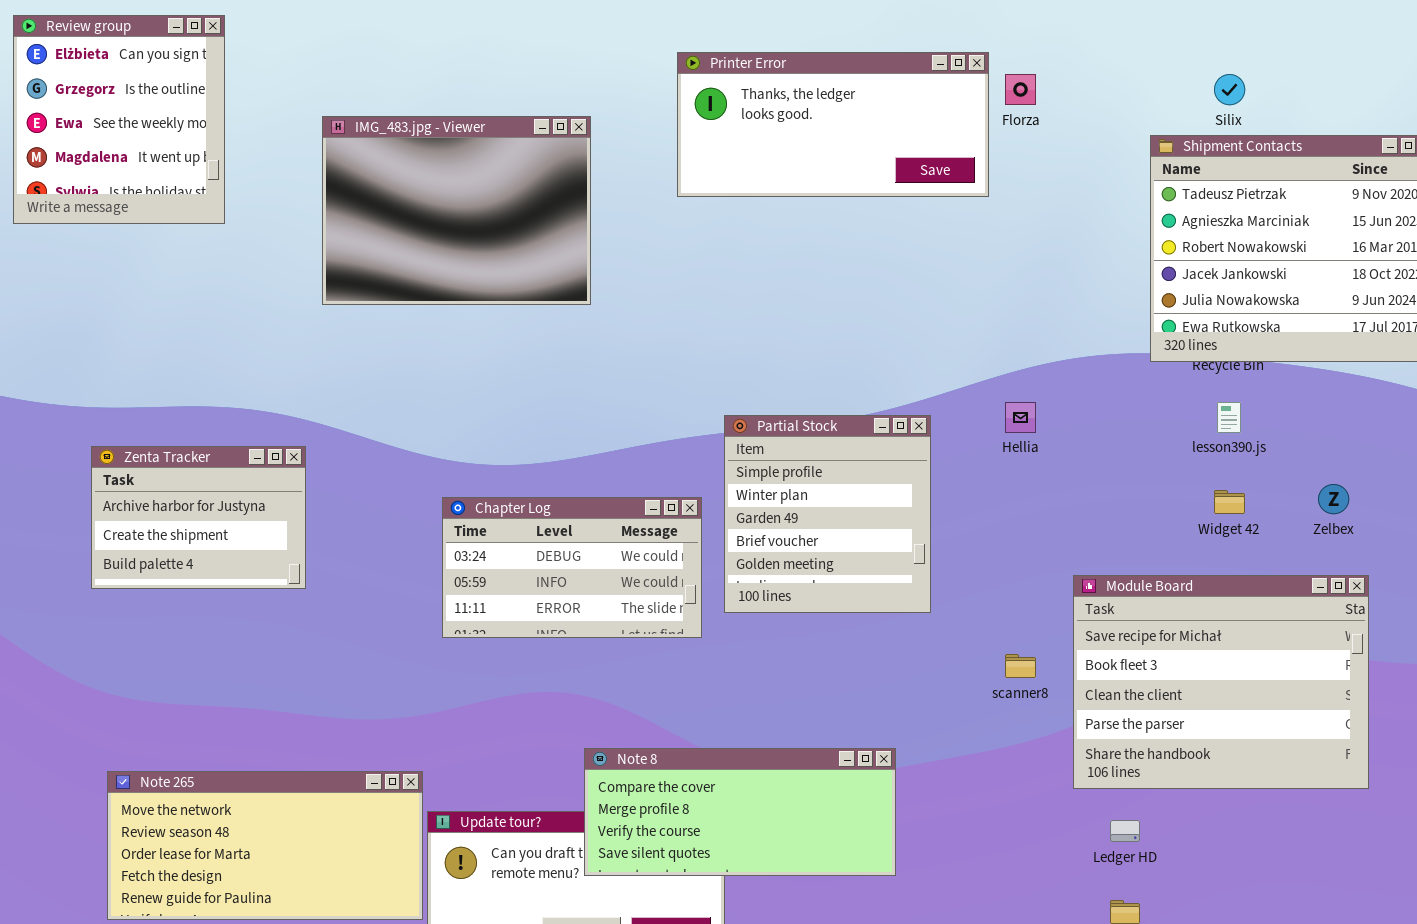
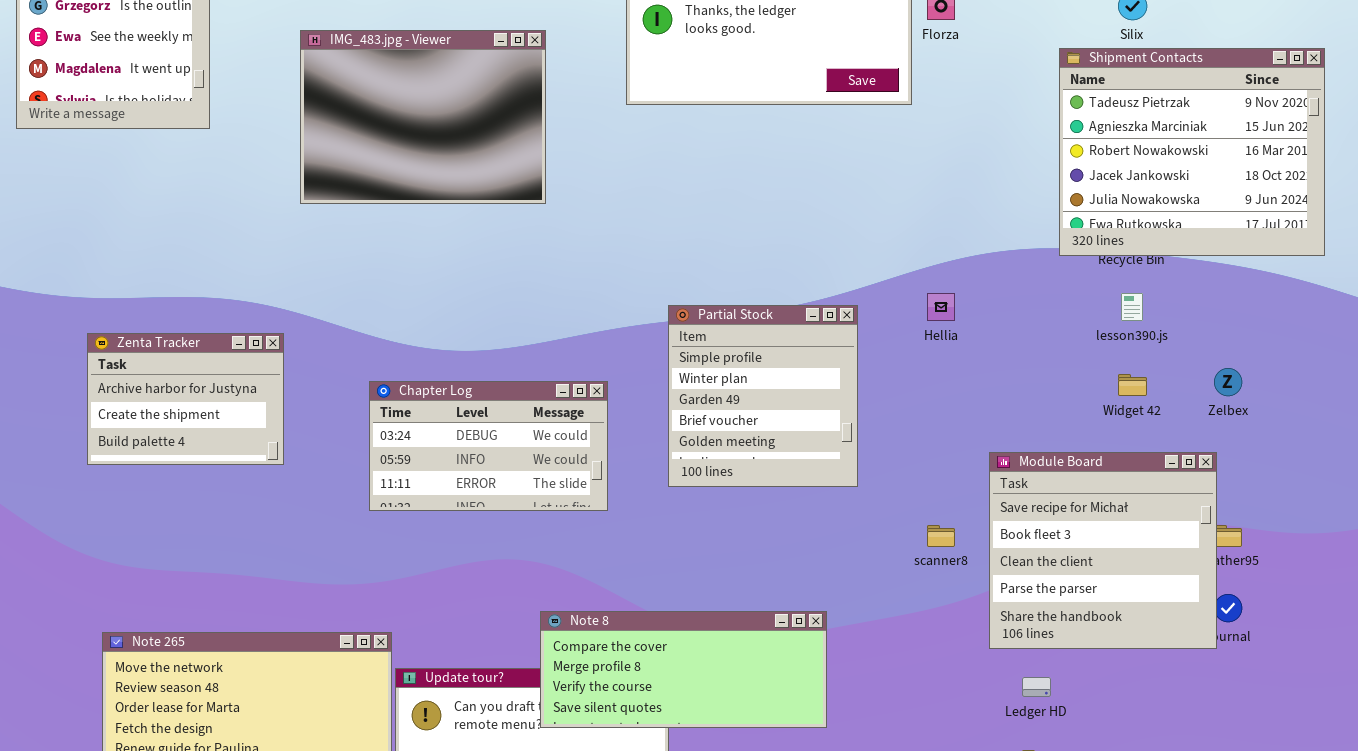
Chapter Log: [442,497,702,638] -> [369,381,608,511], moved
Module Board: [1073,575,1369,789] -> [989,452,1217,649], resized

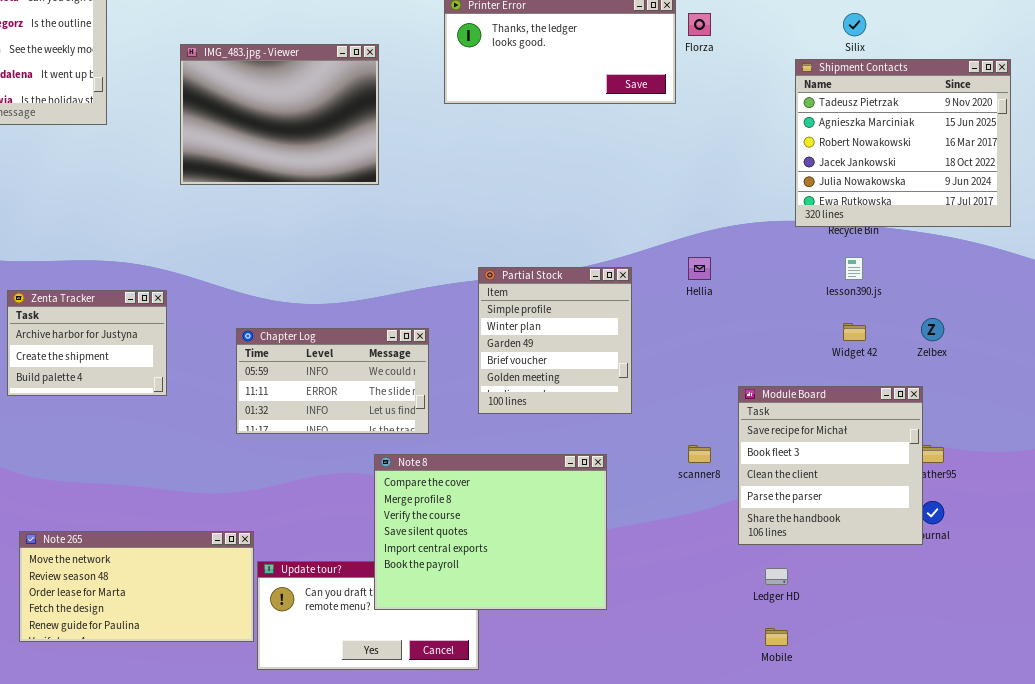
Chapter Log: [369,381,608,511] -> [236,328,429,434], scrolled down 1 row
Note 8: [540,611,827,728] -> [374,454,607,610], resized

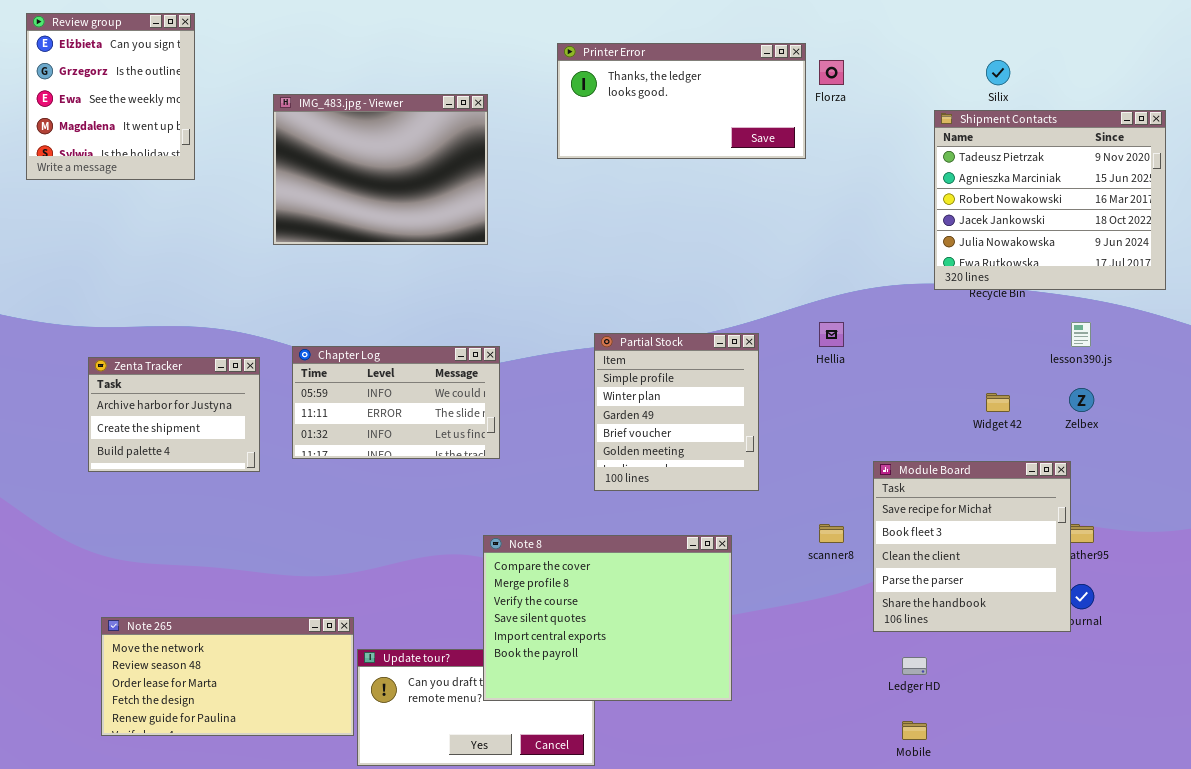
lesson390.js: [845,257,863,280] -> [1071,322,1091,347], moved
Chapter Log: [236,328,429,434] -> [292,346,500,459], moved

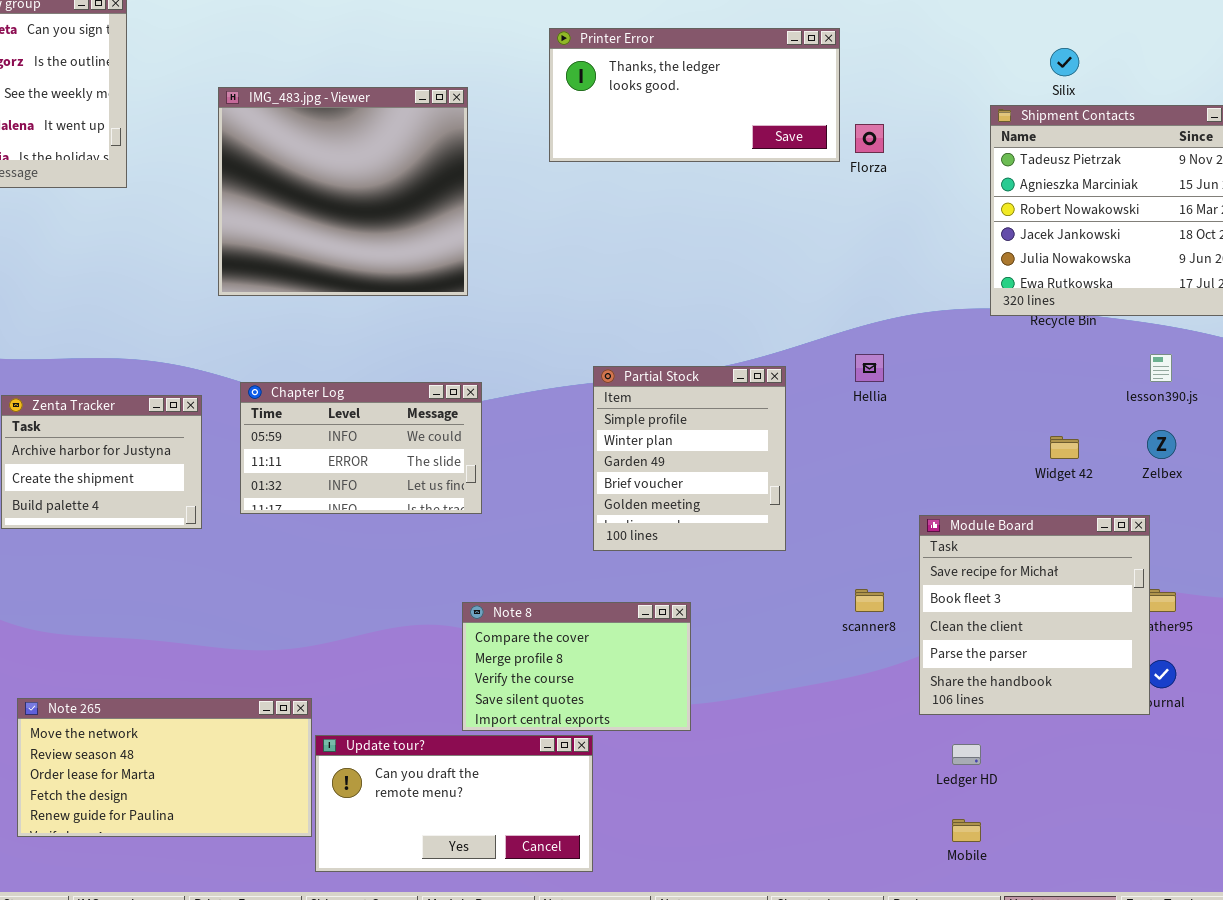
Florza: [819,60,844,85] -> [855,124,884,153], moved
IMG_483.jpg - Viewer: [273,94,488,245] -> [218,87,468,296], resized
Note 8: [483,535,732,701] -> [462,602,691,731], resized

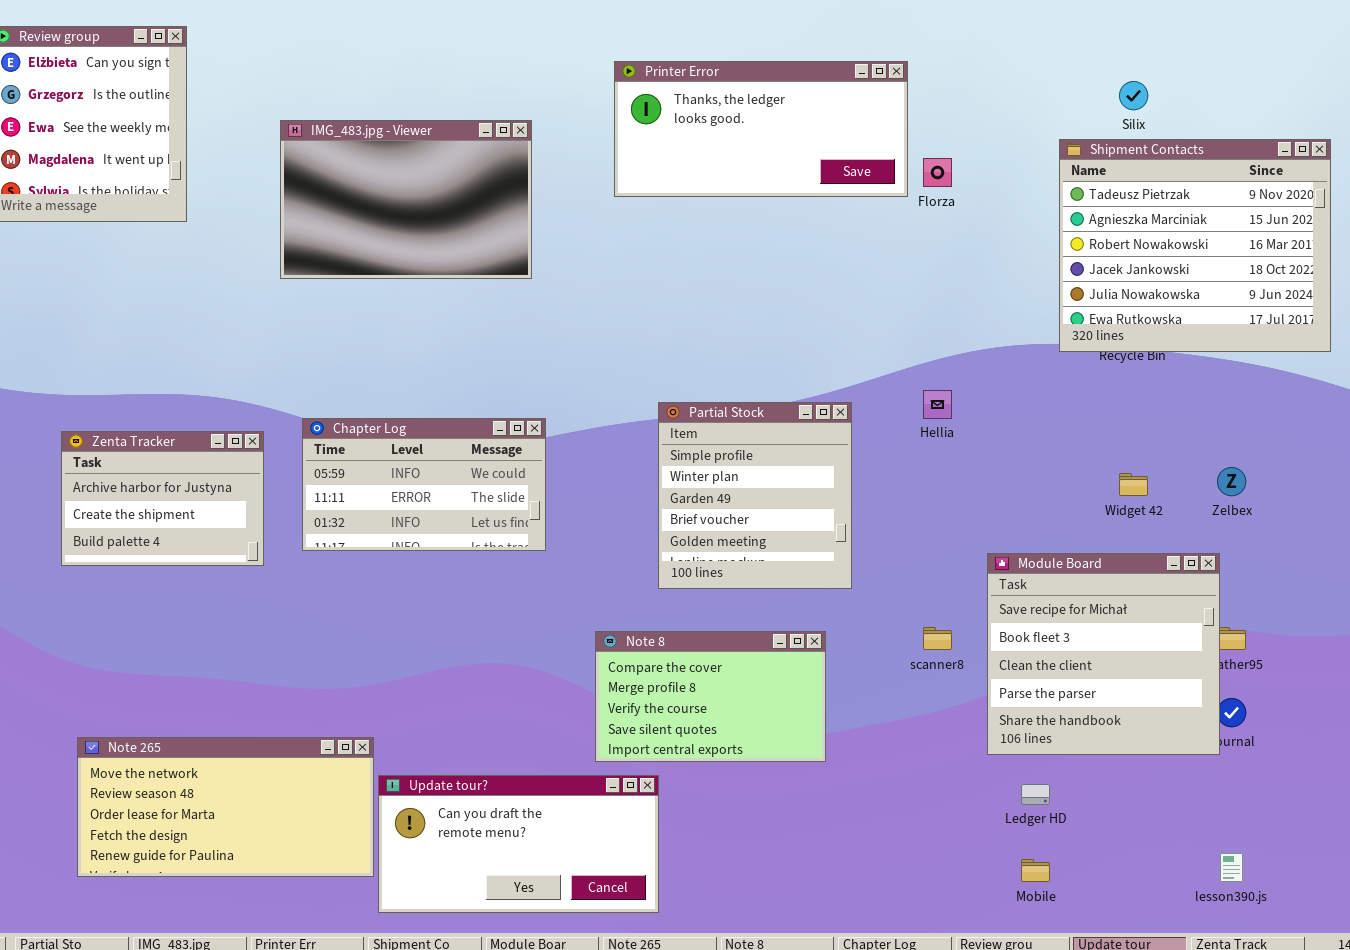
IMG_483.jpg - Viewer: [218,87,468,296] -> [280,120,532,279], resized
lesson390.js: [1150,354,1172,382] -> [1220,853,1243,882], moved
Note 8: [462,602,691,731] -> [595,631,826,762], moved

